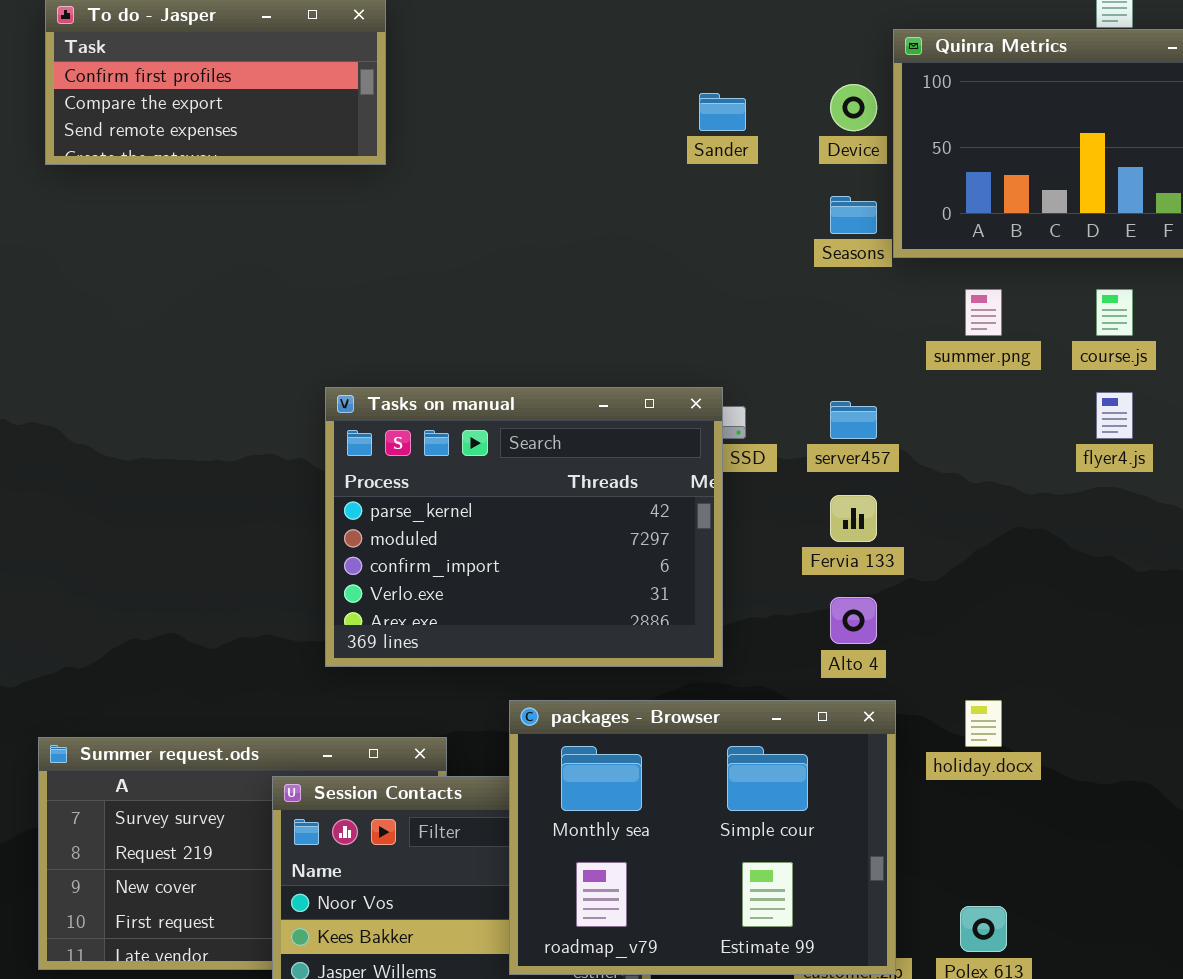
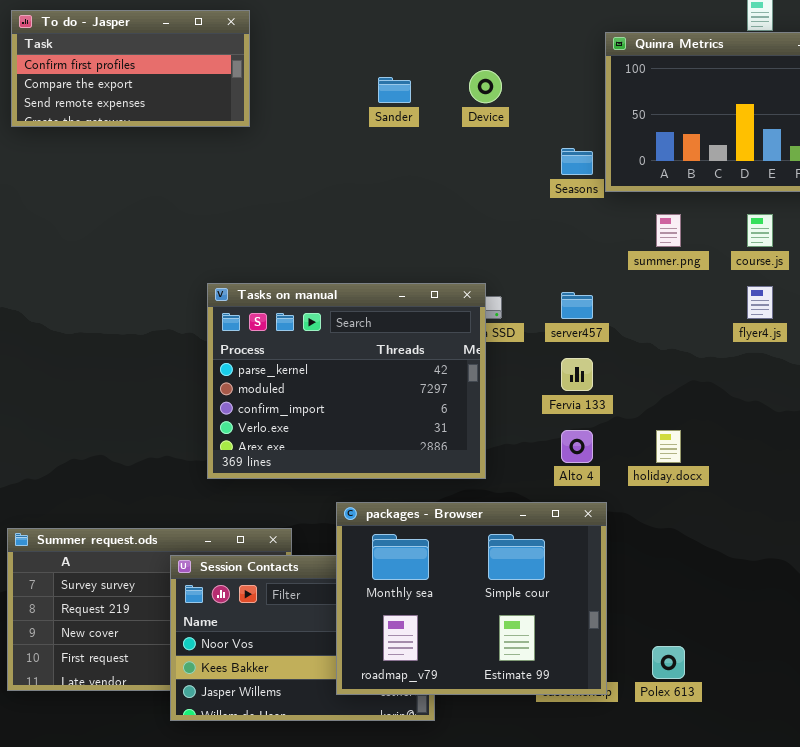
Device: [830,84,877,131] -> [469,70,502,103], moved
Sander: [699,93,746,131] -> [378,77,411,103], moved
holiday.docx: [965,700,1002,747] -> [656,430,681,463], moved

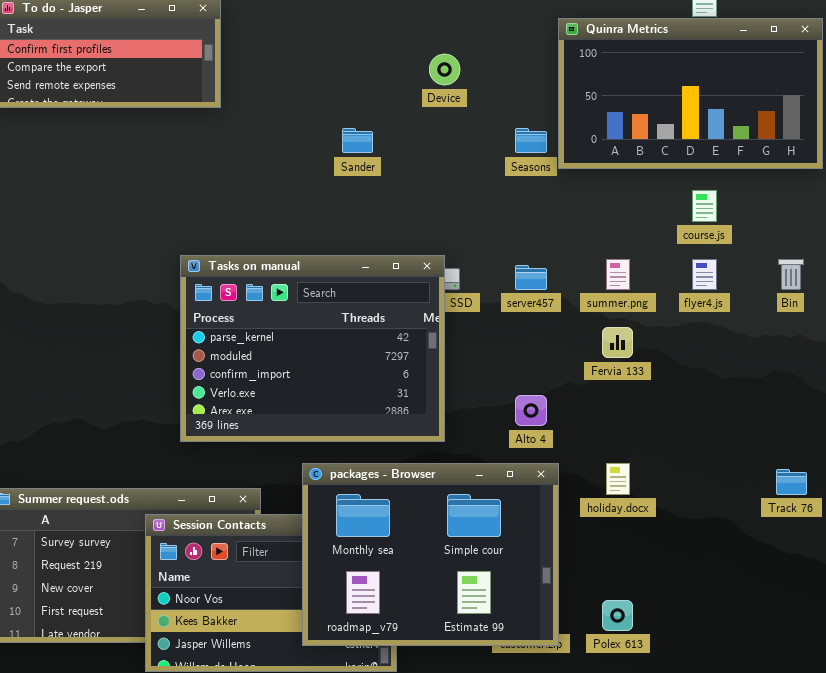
Sander: [378,77,411,103] -> [342,128,373,153], moved
summer.png: [656,214,681,247] -> [606,259,630,290], moved
Fervia 133: [561,358,593,391] -> [602,327,633,358], moved
holiday.docx: [656,430,681,463] -> [606,463,630,495], moved

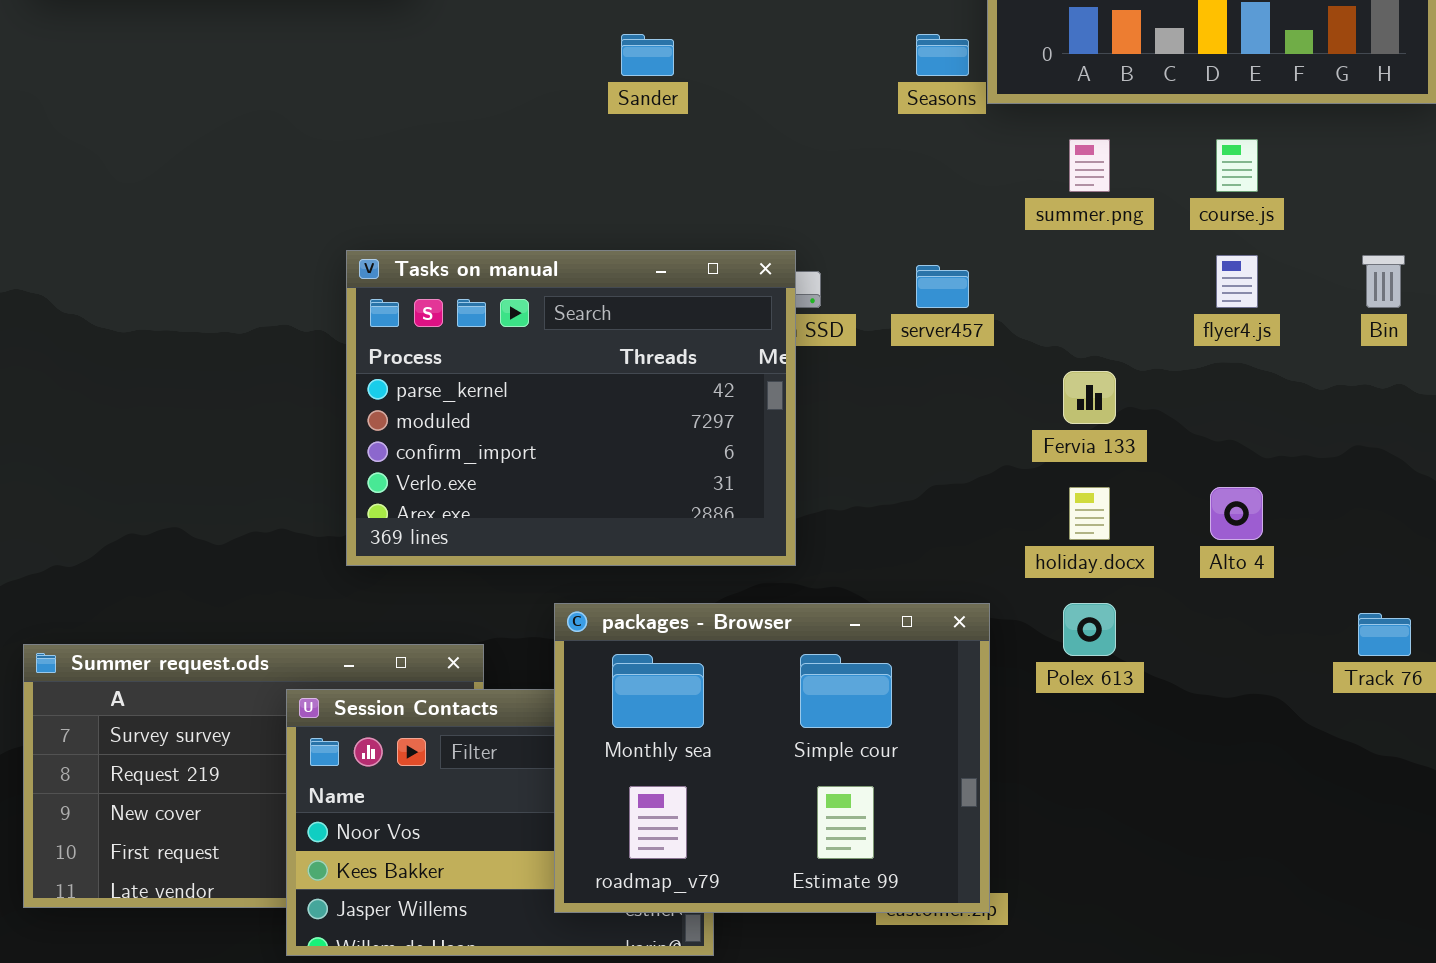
summer.png: [606,259,630,290] -> [1069,139,1110,192], moved
Alto 4: [515,395,547,426] -> [1210,487,1263,540], moved
holiday.docx: [606,463,630,495] -> [1069,487,1110,540], moved
Polex 613: [602,600,633,631] -> [1063,603,1116,656], moved

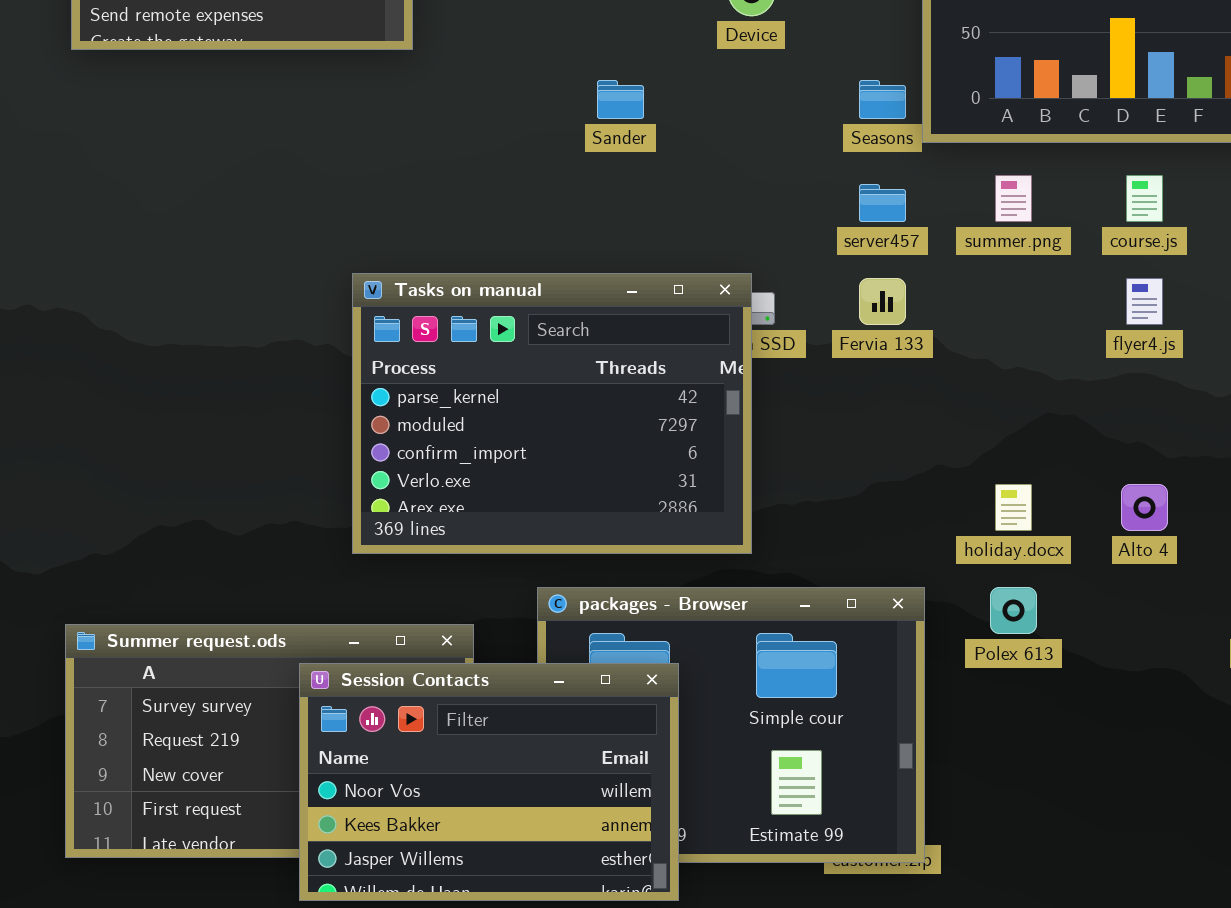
server457: [916,265,969,308] -> [859,184,906,222], moved
Fervia 133: [1063,371,1116,424] -> [859,278,906,325], moved
Session Contacts: [286,689,714,956] -> [299,663,679,901], raised

